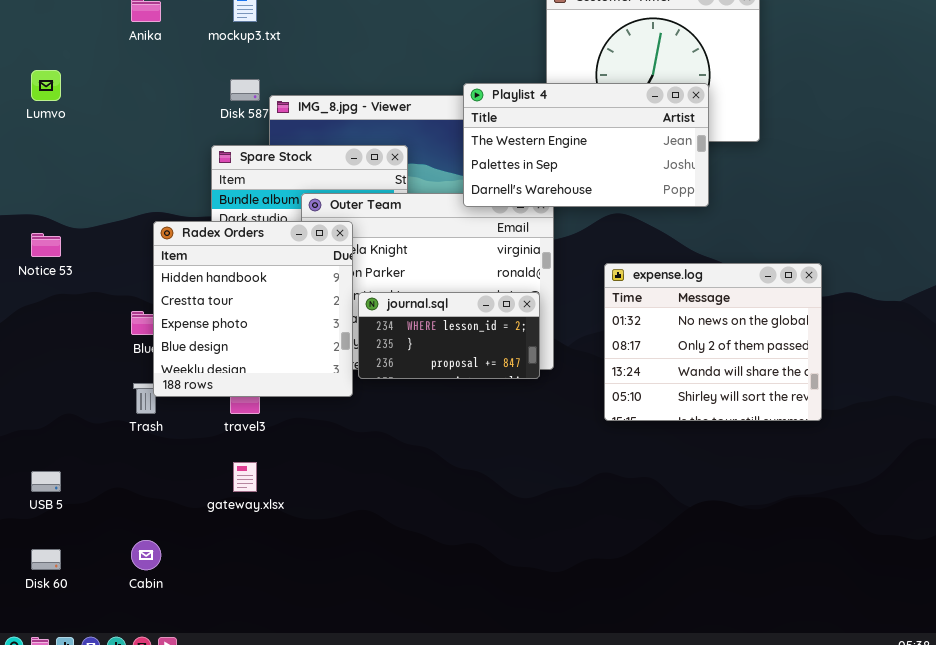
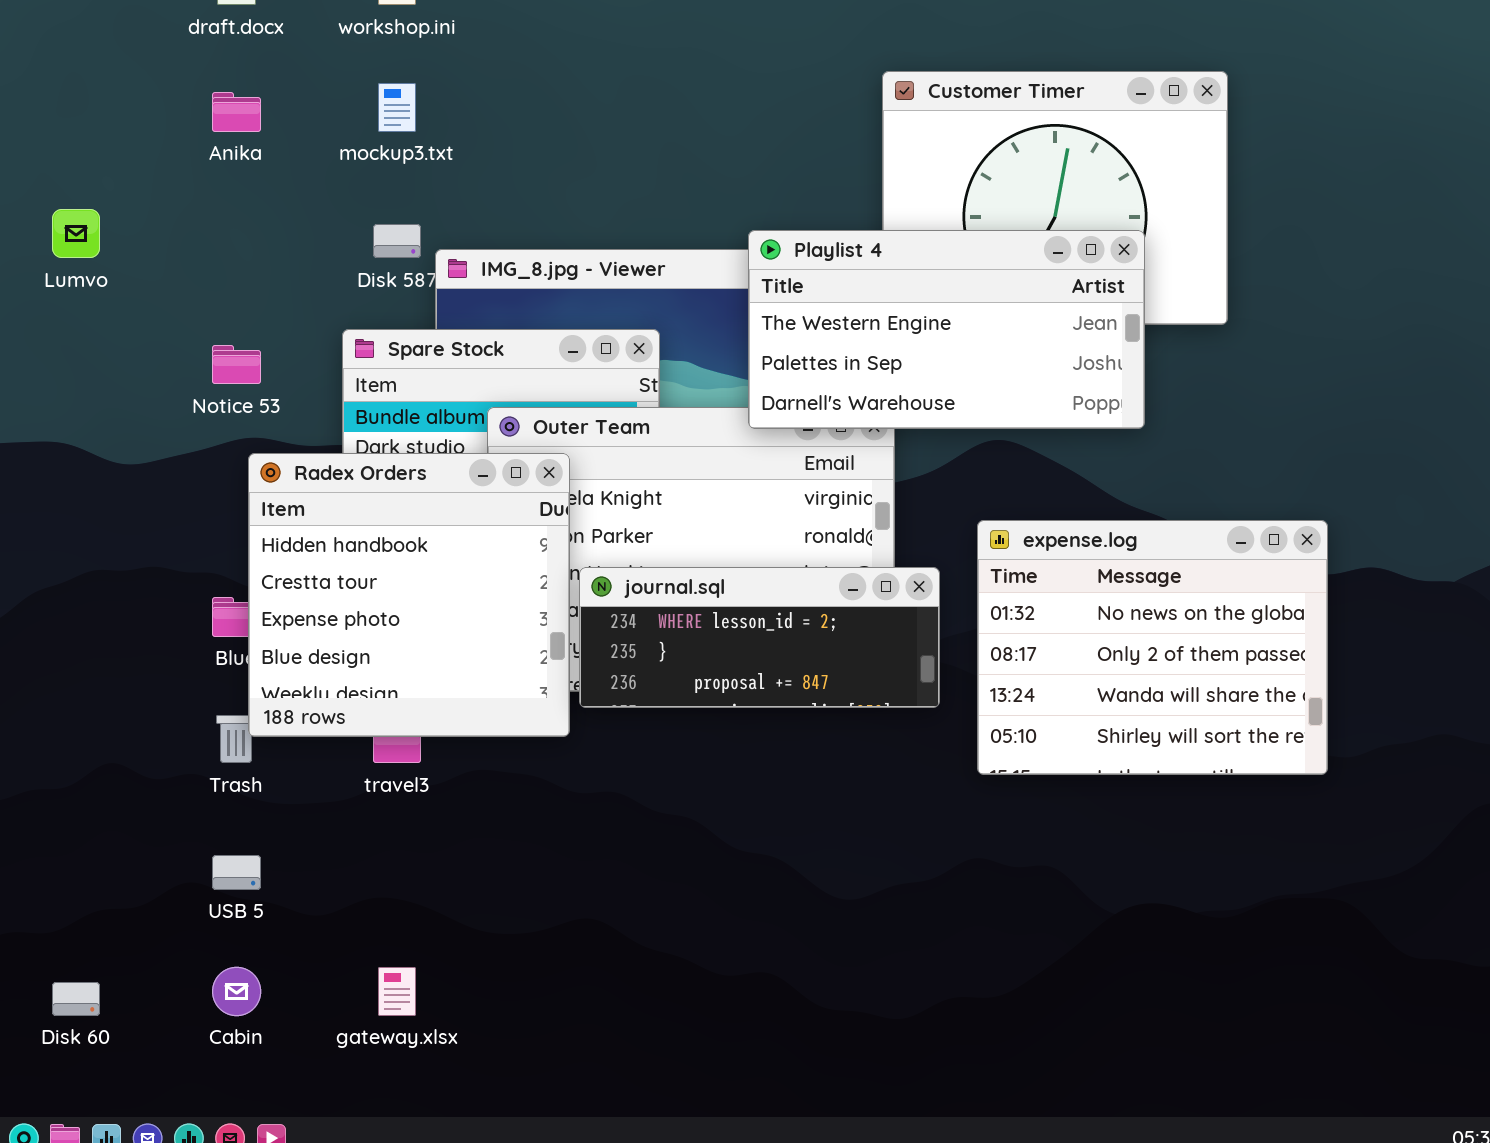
Notice 53: [31,233,61,257] -> [212,345,261,384], moved
journal.sql: [358,292,540,379] -> [579,567,940,708], resized
gateway.xlsx: [233,462,257,492] -> [378,967,416,1016], moved
USB 5: [31,471,61,492] -> [212,855,261,890], moved

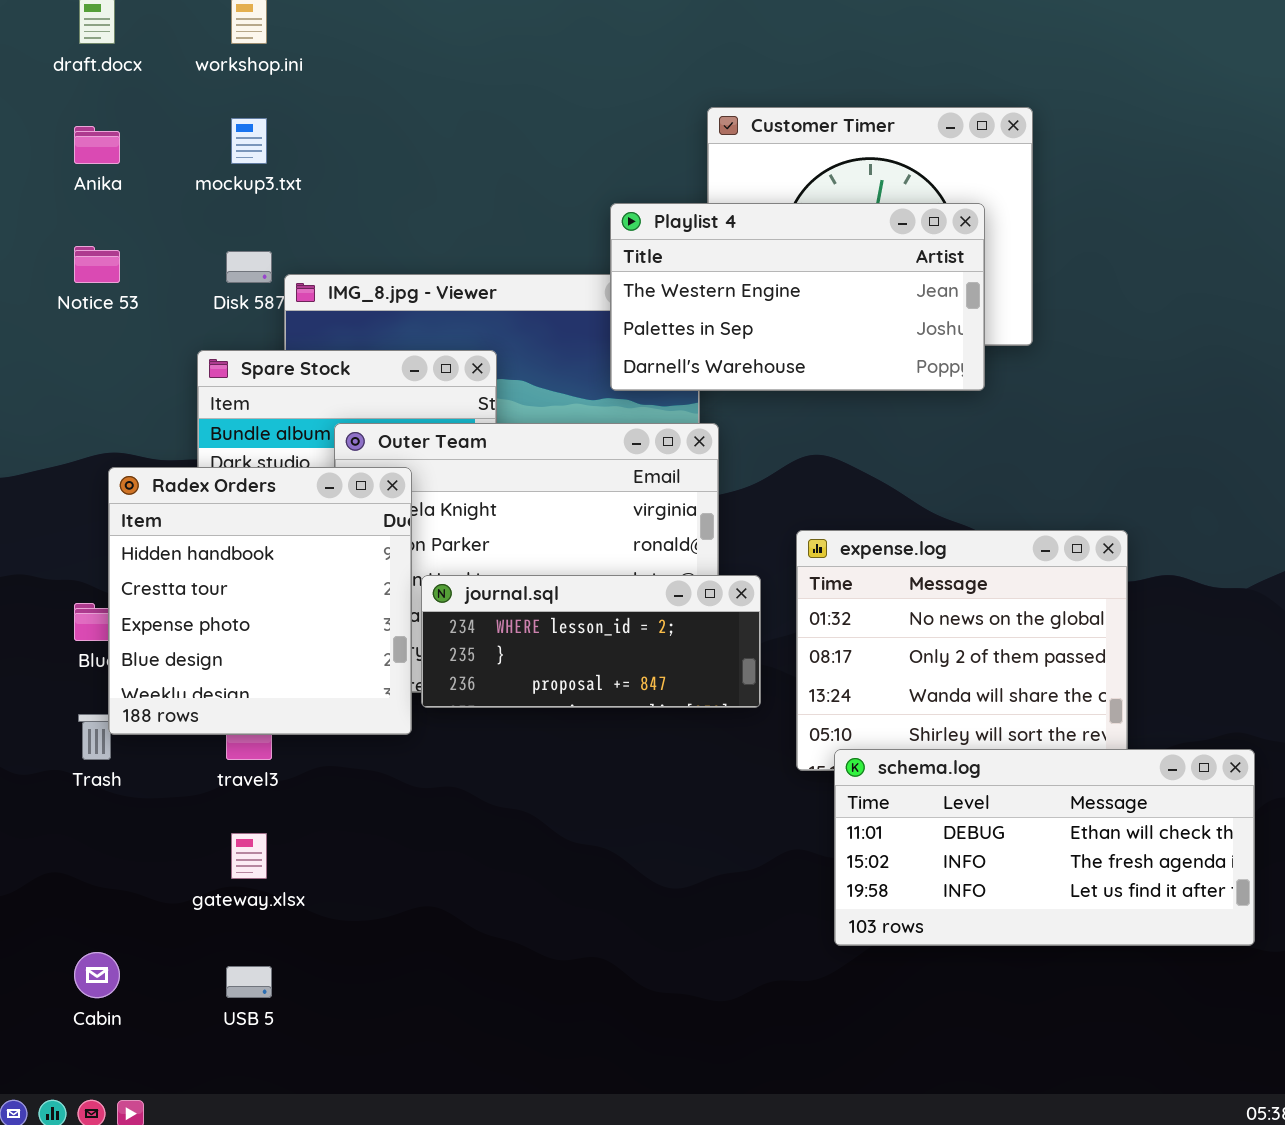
Playlist 4: [748,230,1145,429] -> [610,203,985,391], moved
Notice 53: [212,345,261,384] -> [74,246,120,283], moved
schema.log: none -> [834,749,1255,946], opened
USB 5: [212,855,261,890] -> [226,966,272,998], moved
gateway.xlsx: [378,967,416,1016] -> [231,833,267,879], moved

